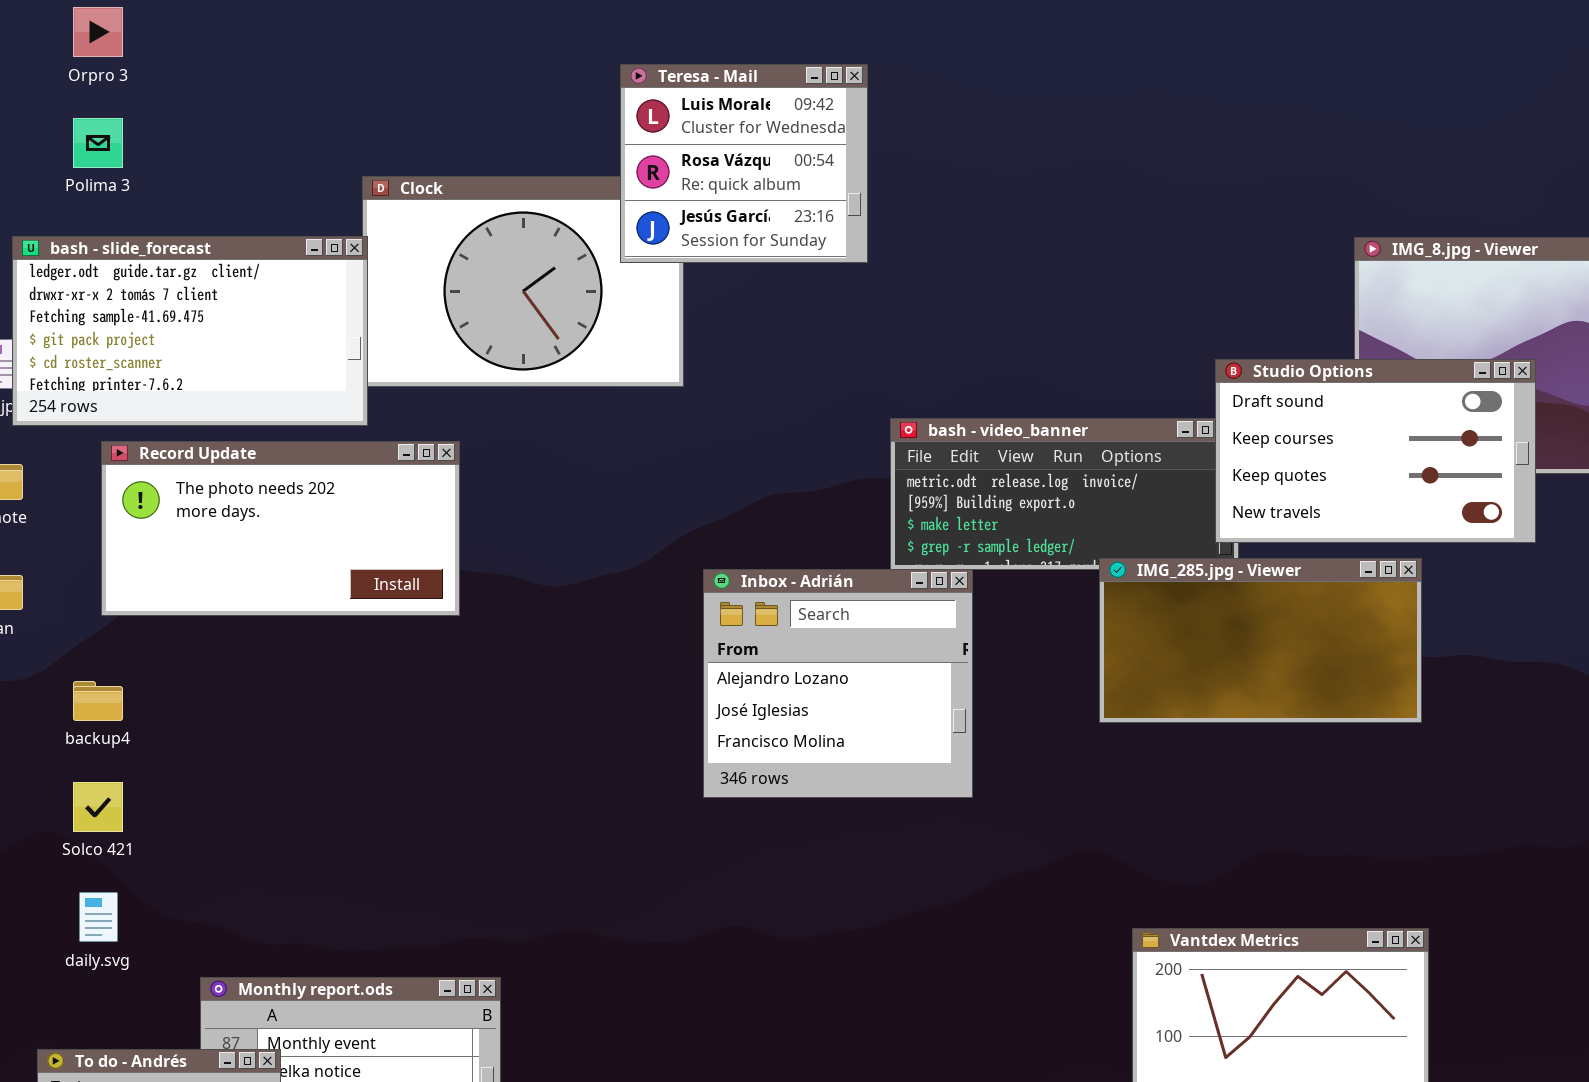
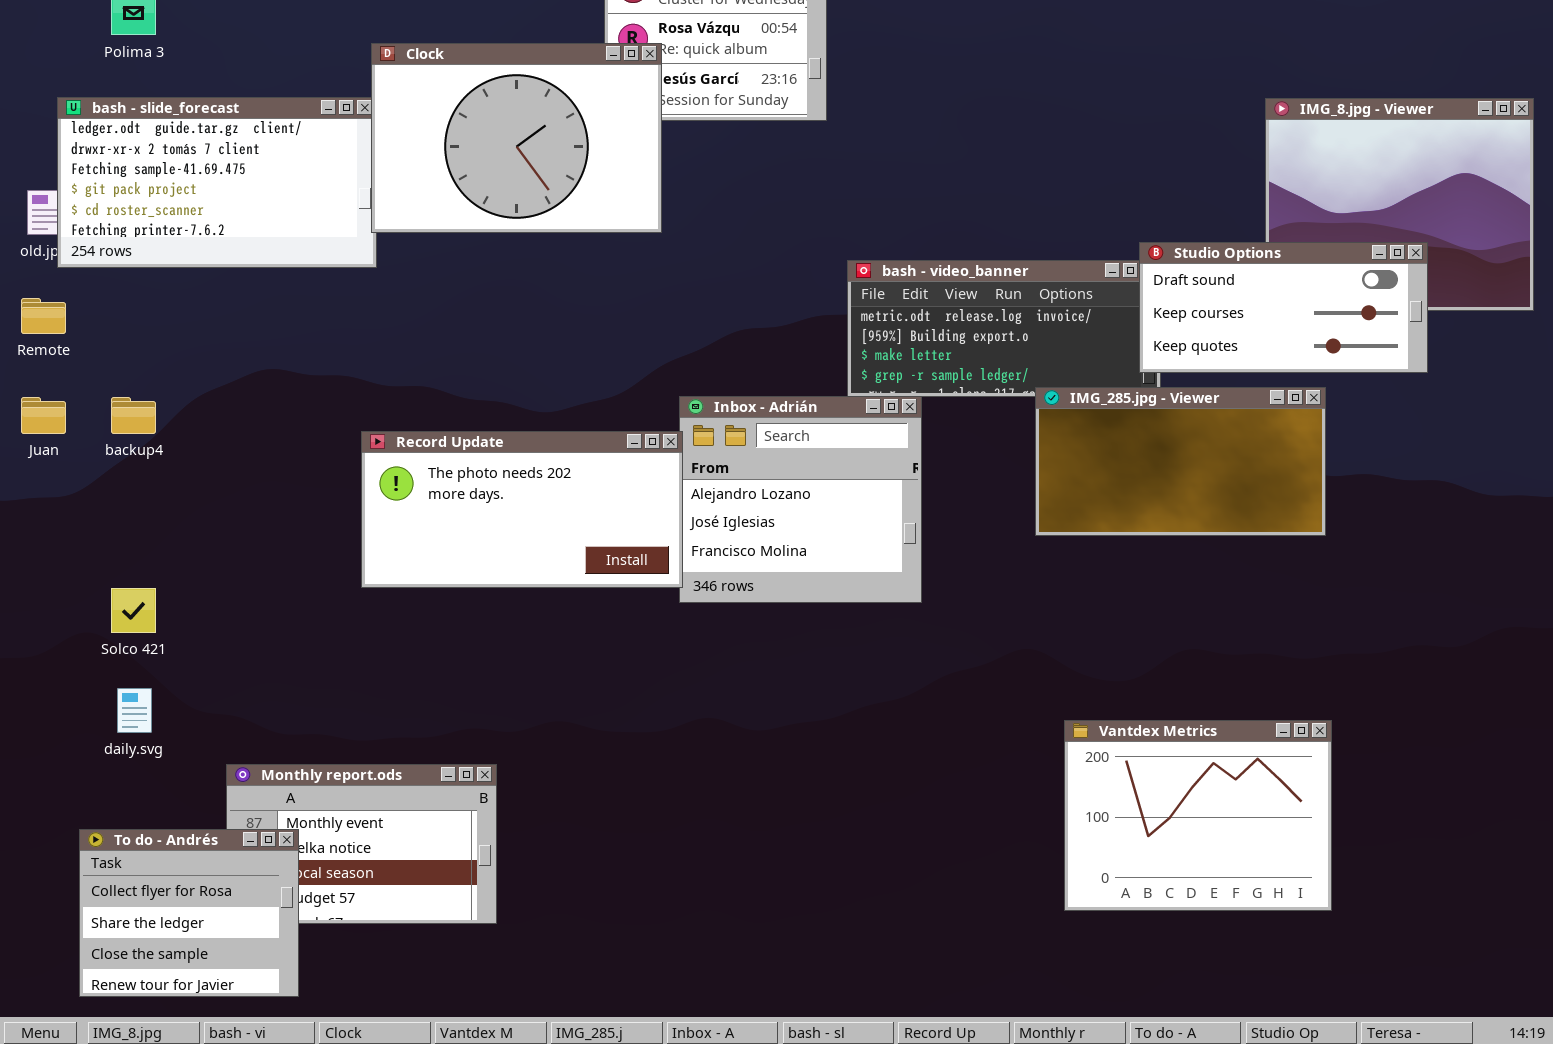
Clock: [362,176,684,387] -> [371,43,662,233], raised
Studio Options: [1215,359,1536,543] -> [1139,242,1428,373], resized
Record Update: [101,441,460,616] -> [361,431,683,588], moved
backup4: [73,681,123,721] -> [111,397,156,434], moved

